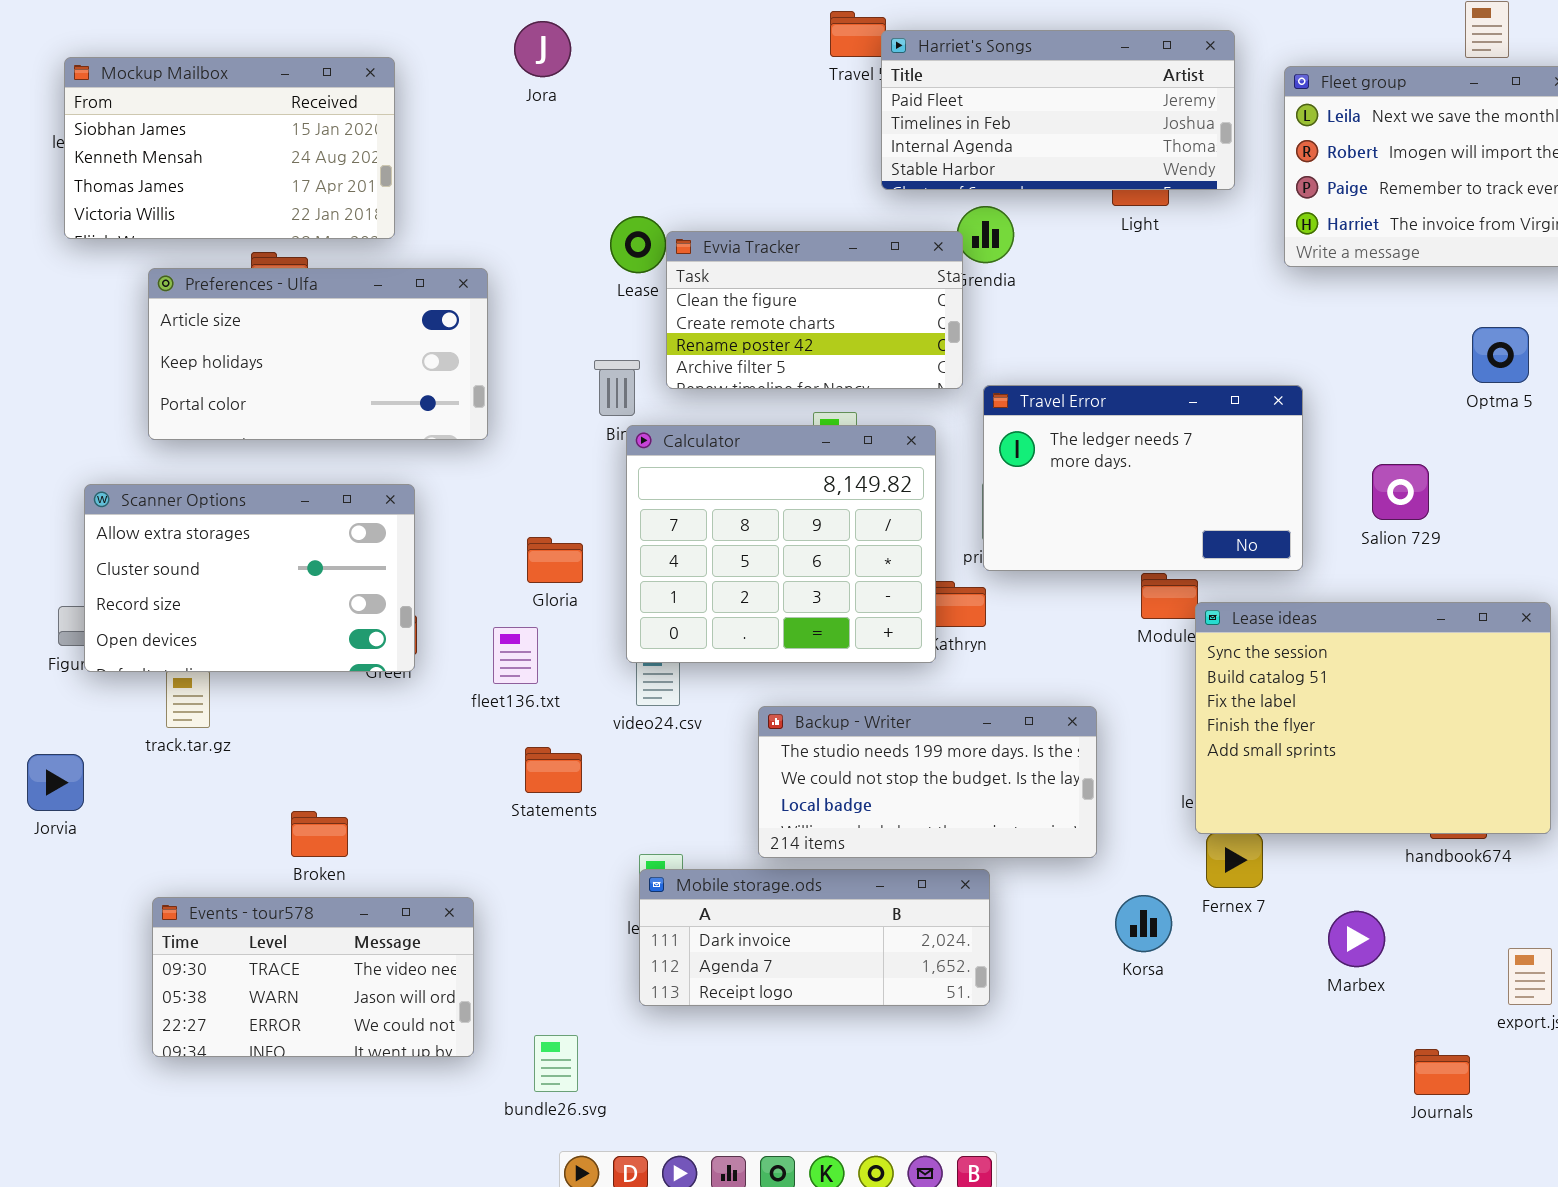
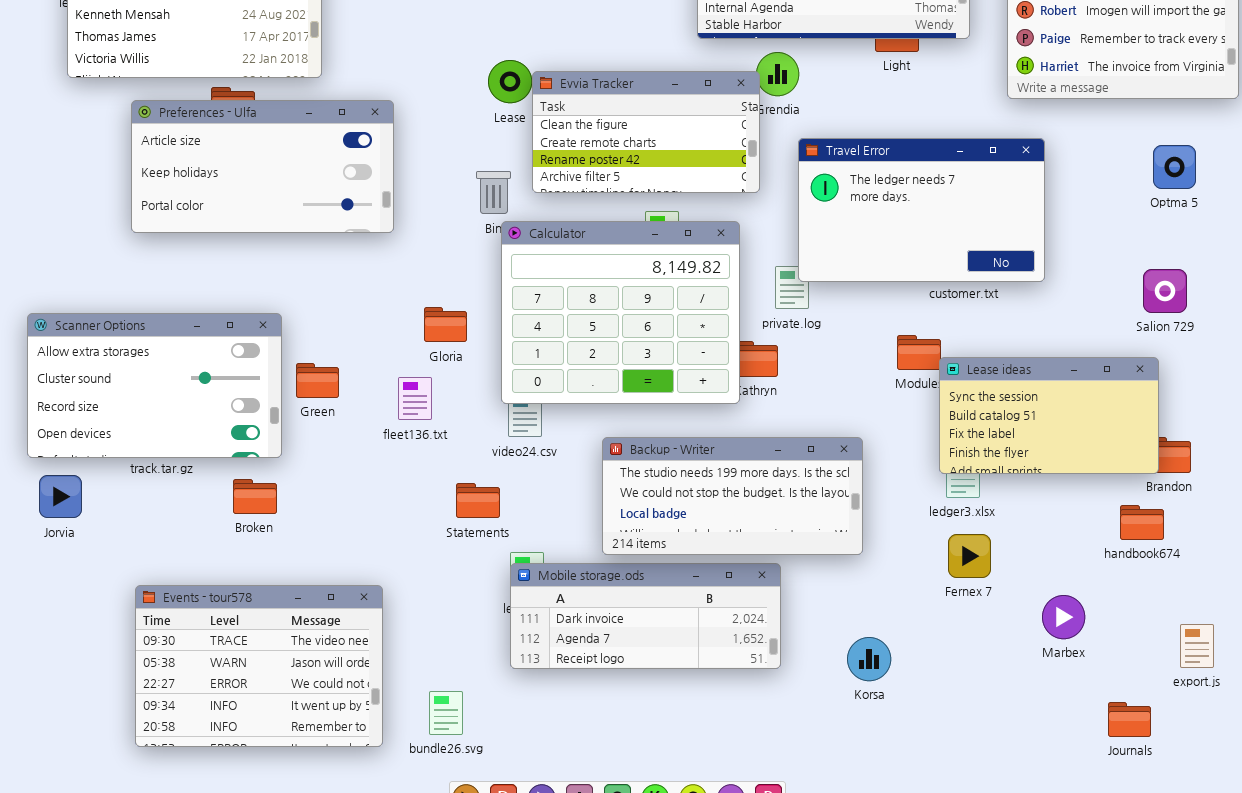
Travel Error: [983,385,1303,571] -> [798,138,1045,282], moved
Salion 729: [1372,464,1429,520] -> [1143,269,1187,313], moved
Scanner Options: [84,484,415,672] -> [27,313,282,458], moved
Lease ideas: [1195,602,1551,834] -> [939,357,1159,474], resized
Statements: [525,747,582,793] -> [456,483,500,518], moved
Broken: [291,811,348,857] -> [233,479,277,514], moved
Korsa: [1115,895,1172,952] -> [847,637,891,681], moved
Events - tour578: [152,897,474,1057] -> [135,585,383,747], resized

